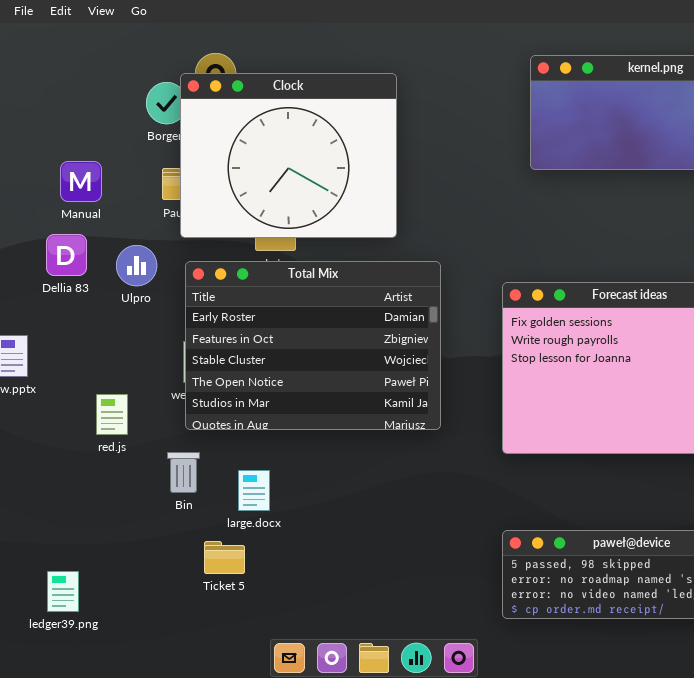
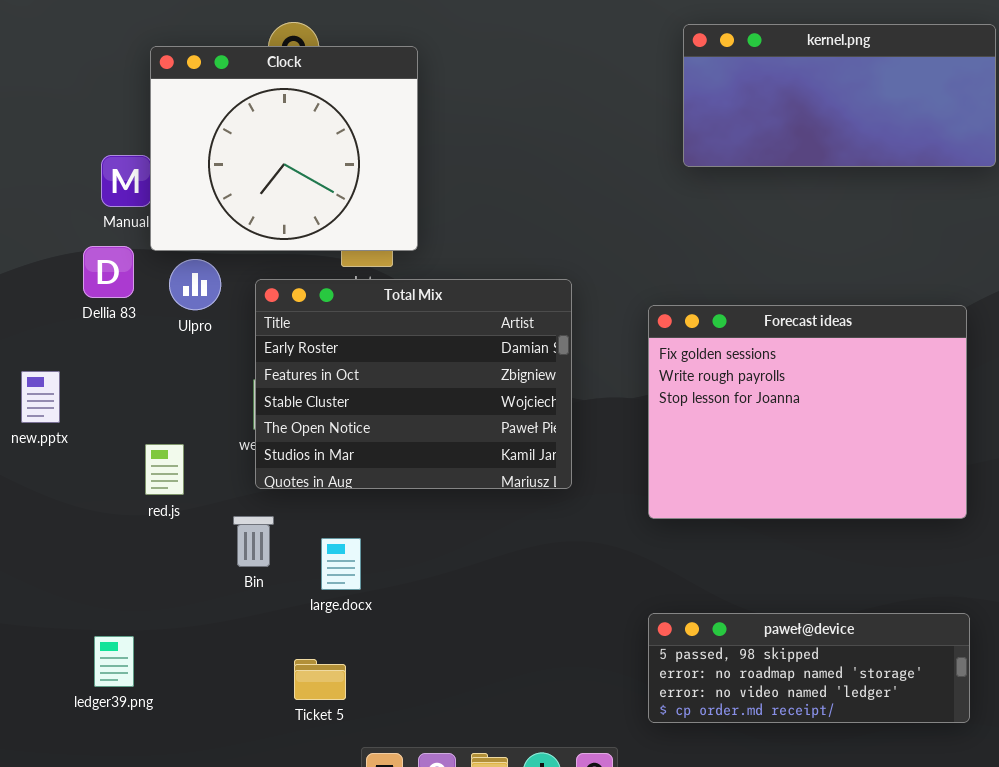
Clock: [180,73,397,238] -> [150,46,418,251], moved
Ticket 5: [204,541,245,574] -> [294,659,346,700], moved
ledger39.png: [47,571,79,612] -> [94,636,134,687], moved

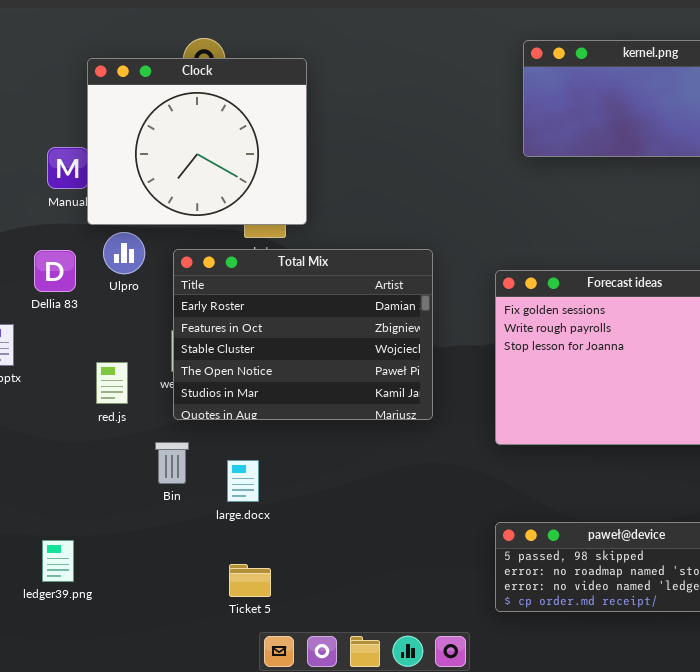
Dellia 83: [83,246,134,298] -> [34,250,76,292], moved
red.js: [145,444,184,495] -> [96,362,128,404], moved
Ticket 5: [294,659,346,700] -> [229,564,271,597], moved

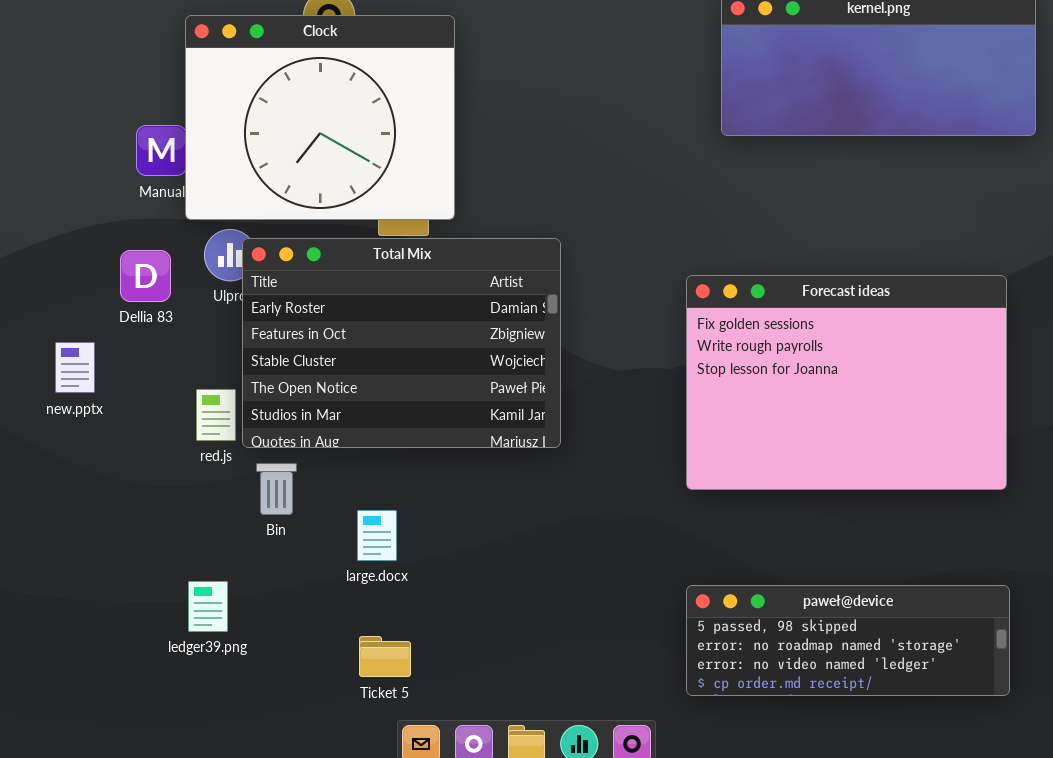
Total Mix: [173,249,433,420] -> [242,238,561,448], moved
Bin: [155,442,189,484] -> [256,463,297,515], moved
ledger39.png: [42,540,74,582] -> [188,581,228,632], moved

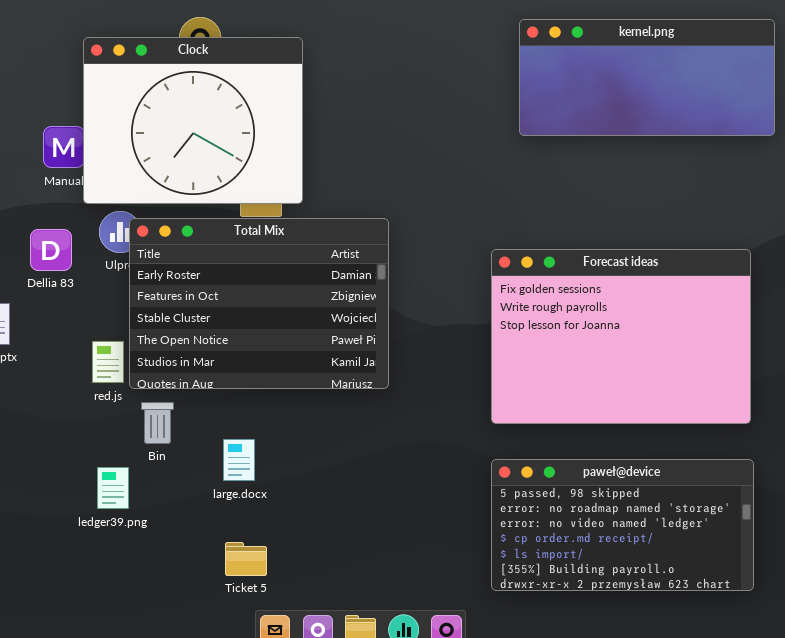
ledger39.png: [188,581,228,632] -> [97,467,129,509], moved
paweł@device: [686,585,1010,696] -> [491,459,754,591], resized

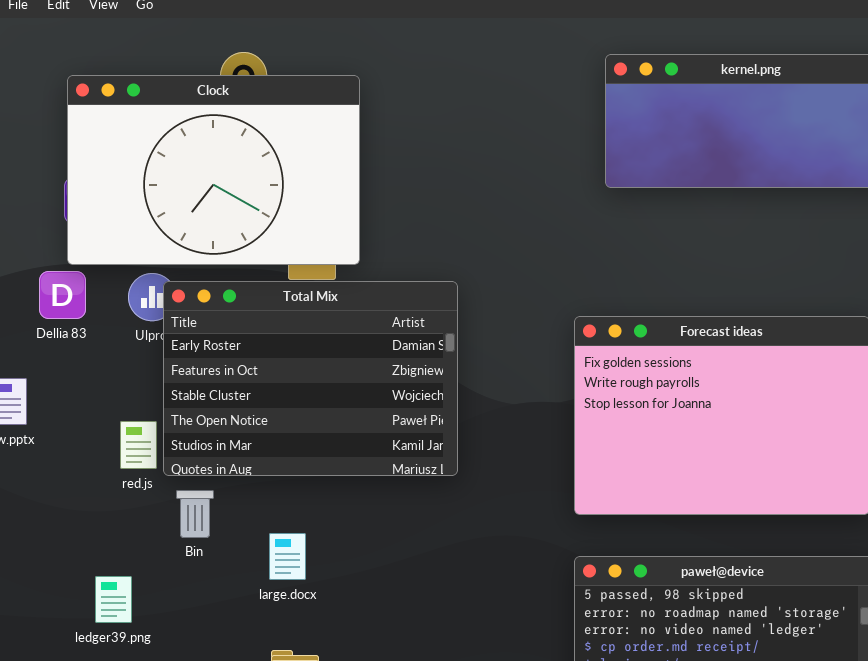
Clock: [83,37,303,204] -> [67,75,360,265], resized
Dellia 83: [30,229,72,271] -> [39,271,86,319], moved
ledger39.png: [97,467,129,509] -> [95,576,132,623], moved

